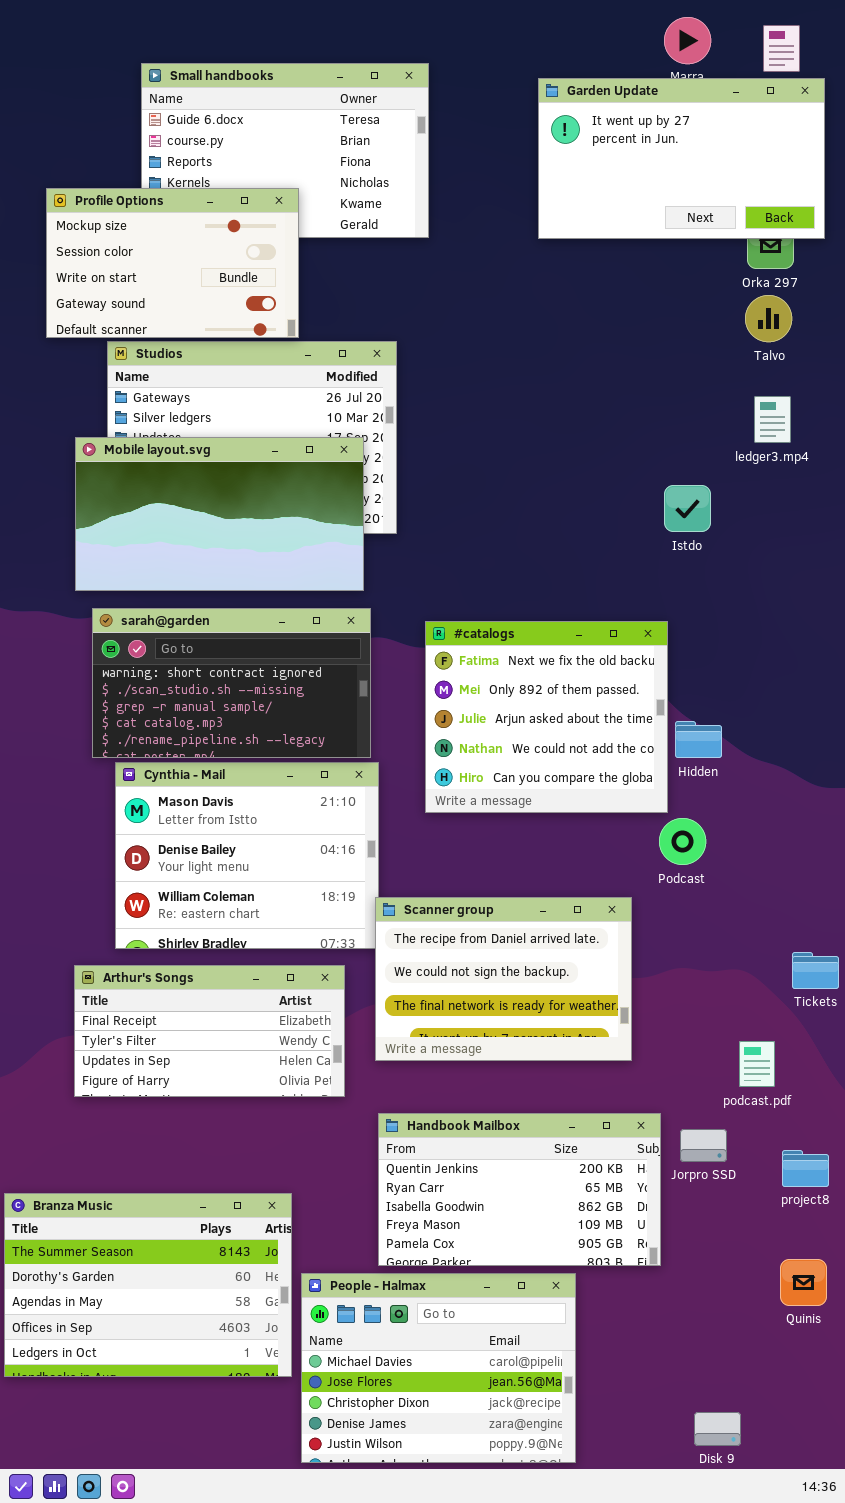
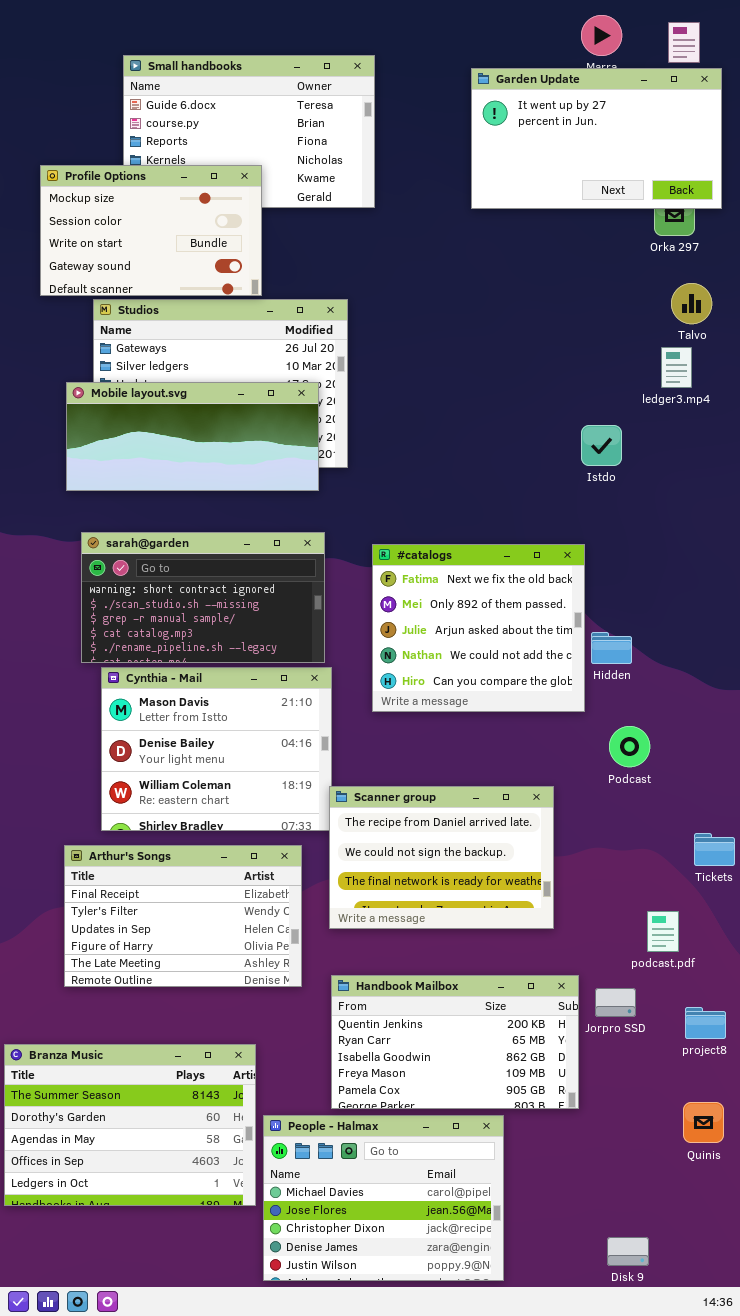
Talvo: [745,295,792,342] -> [671,283,712,324], moved
Mobile layout.svg: [75,437,364,591] -> [66,382,319,491], resized
Podcast: [659,818,706,865] -> [609,726,650,767], moved
Arthur's Songs: [74,965,345,1097] -> [64,845,302,987], resized

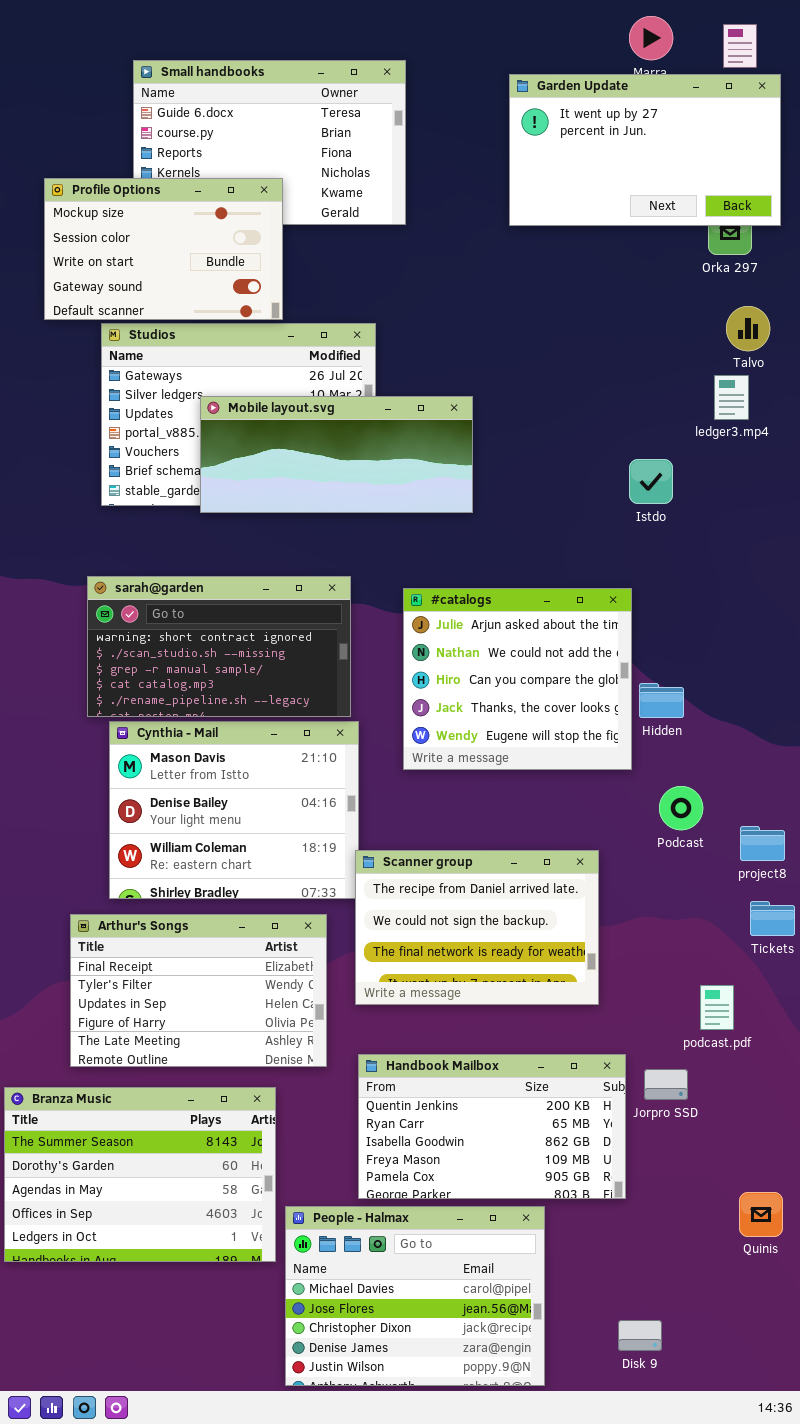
Mobile layout.svg: [66,382,319,491] -> [200,396,473,513], moved
#catalogs: [372,544,585,712] -> [403,588,632,770], scrolled down 2 rows
project8: [685,1007,726,1039] -> [740,826,785,861], moved
Branza Music: [4,1044,256,1206] -> [4,1087,276,1262], moved
Disk 9: [607,1237,649,1266] -> [618,1320,662,1351], moved

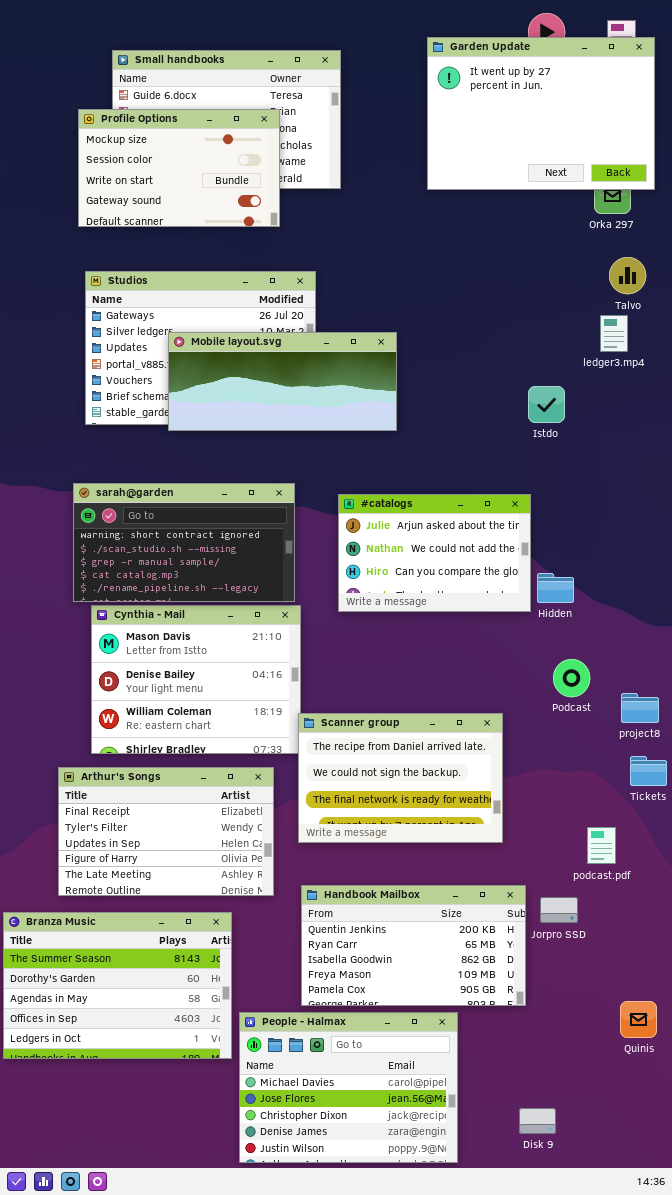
Garden Update: [509,74,781,226] -> [427,37,655,190], resized
Profile Options: [44,178,283,320] -> [78,109,280,227], moved
#catalogs: [403,588,632,770] -> [338,494,531,612], resized

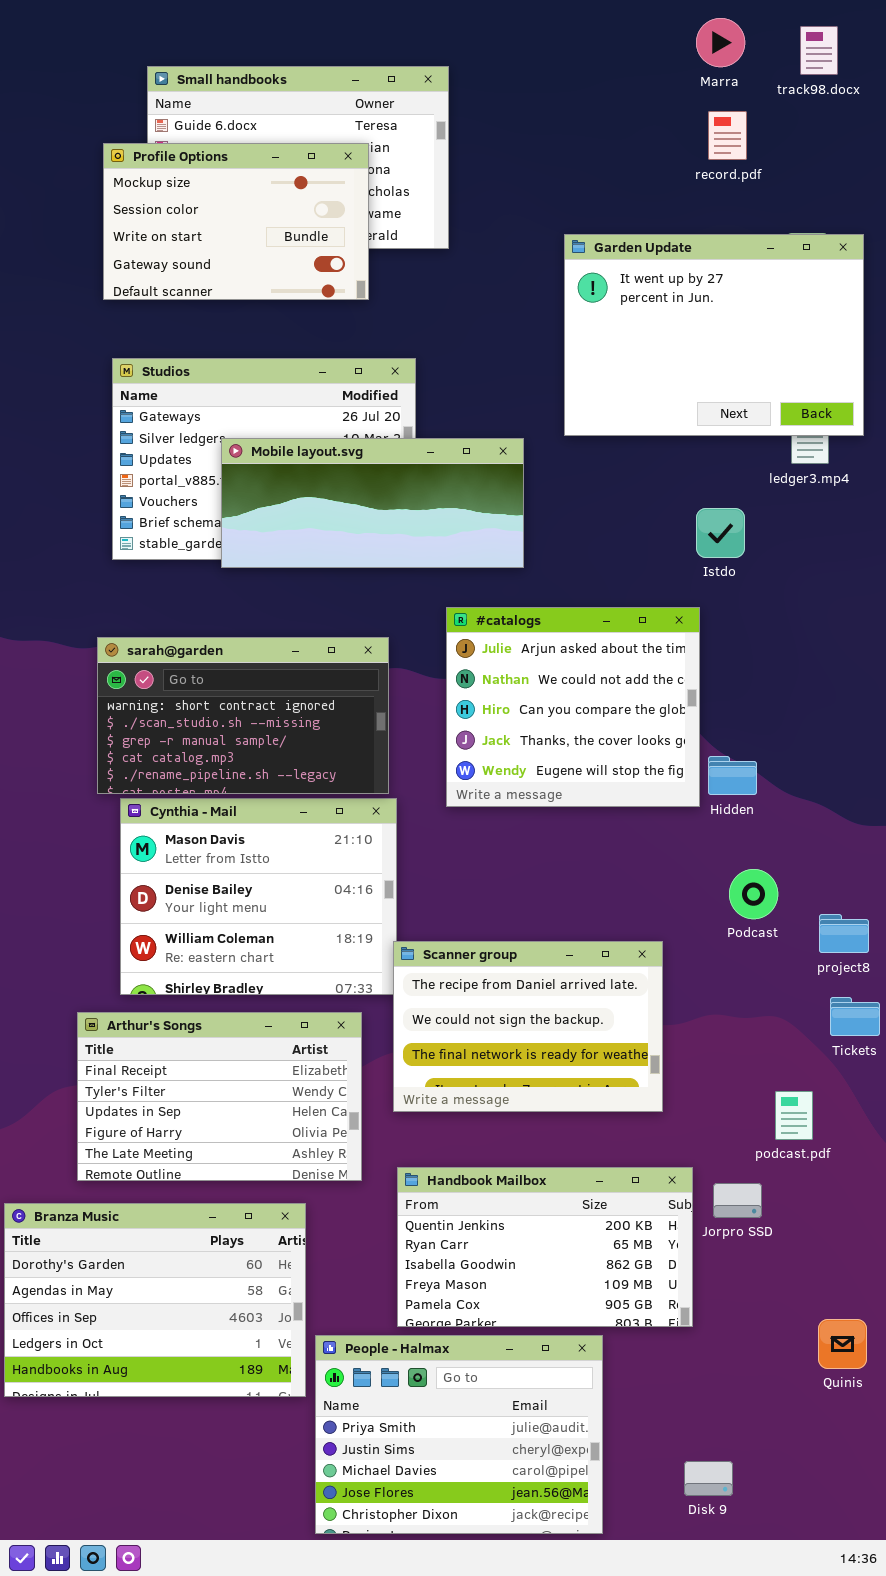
Garden Update: [427,37,655,190] -> [564,234,864,436], moved
#catalogs: [338,494,531,612] -> [446,607,700,807], resized
Branza Music: [3,912,232,1059] -> [4,1203,306,1397], scrolled down 1 row
People - Halmax: [239,1012,458,1163] -> [315,1335,603,1534], scrolled up 2 rows

